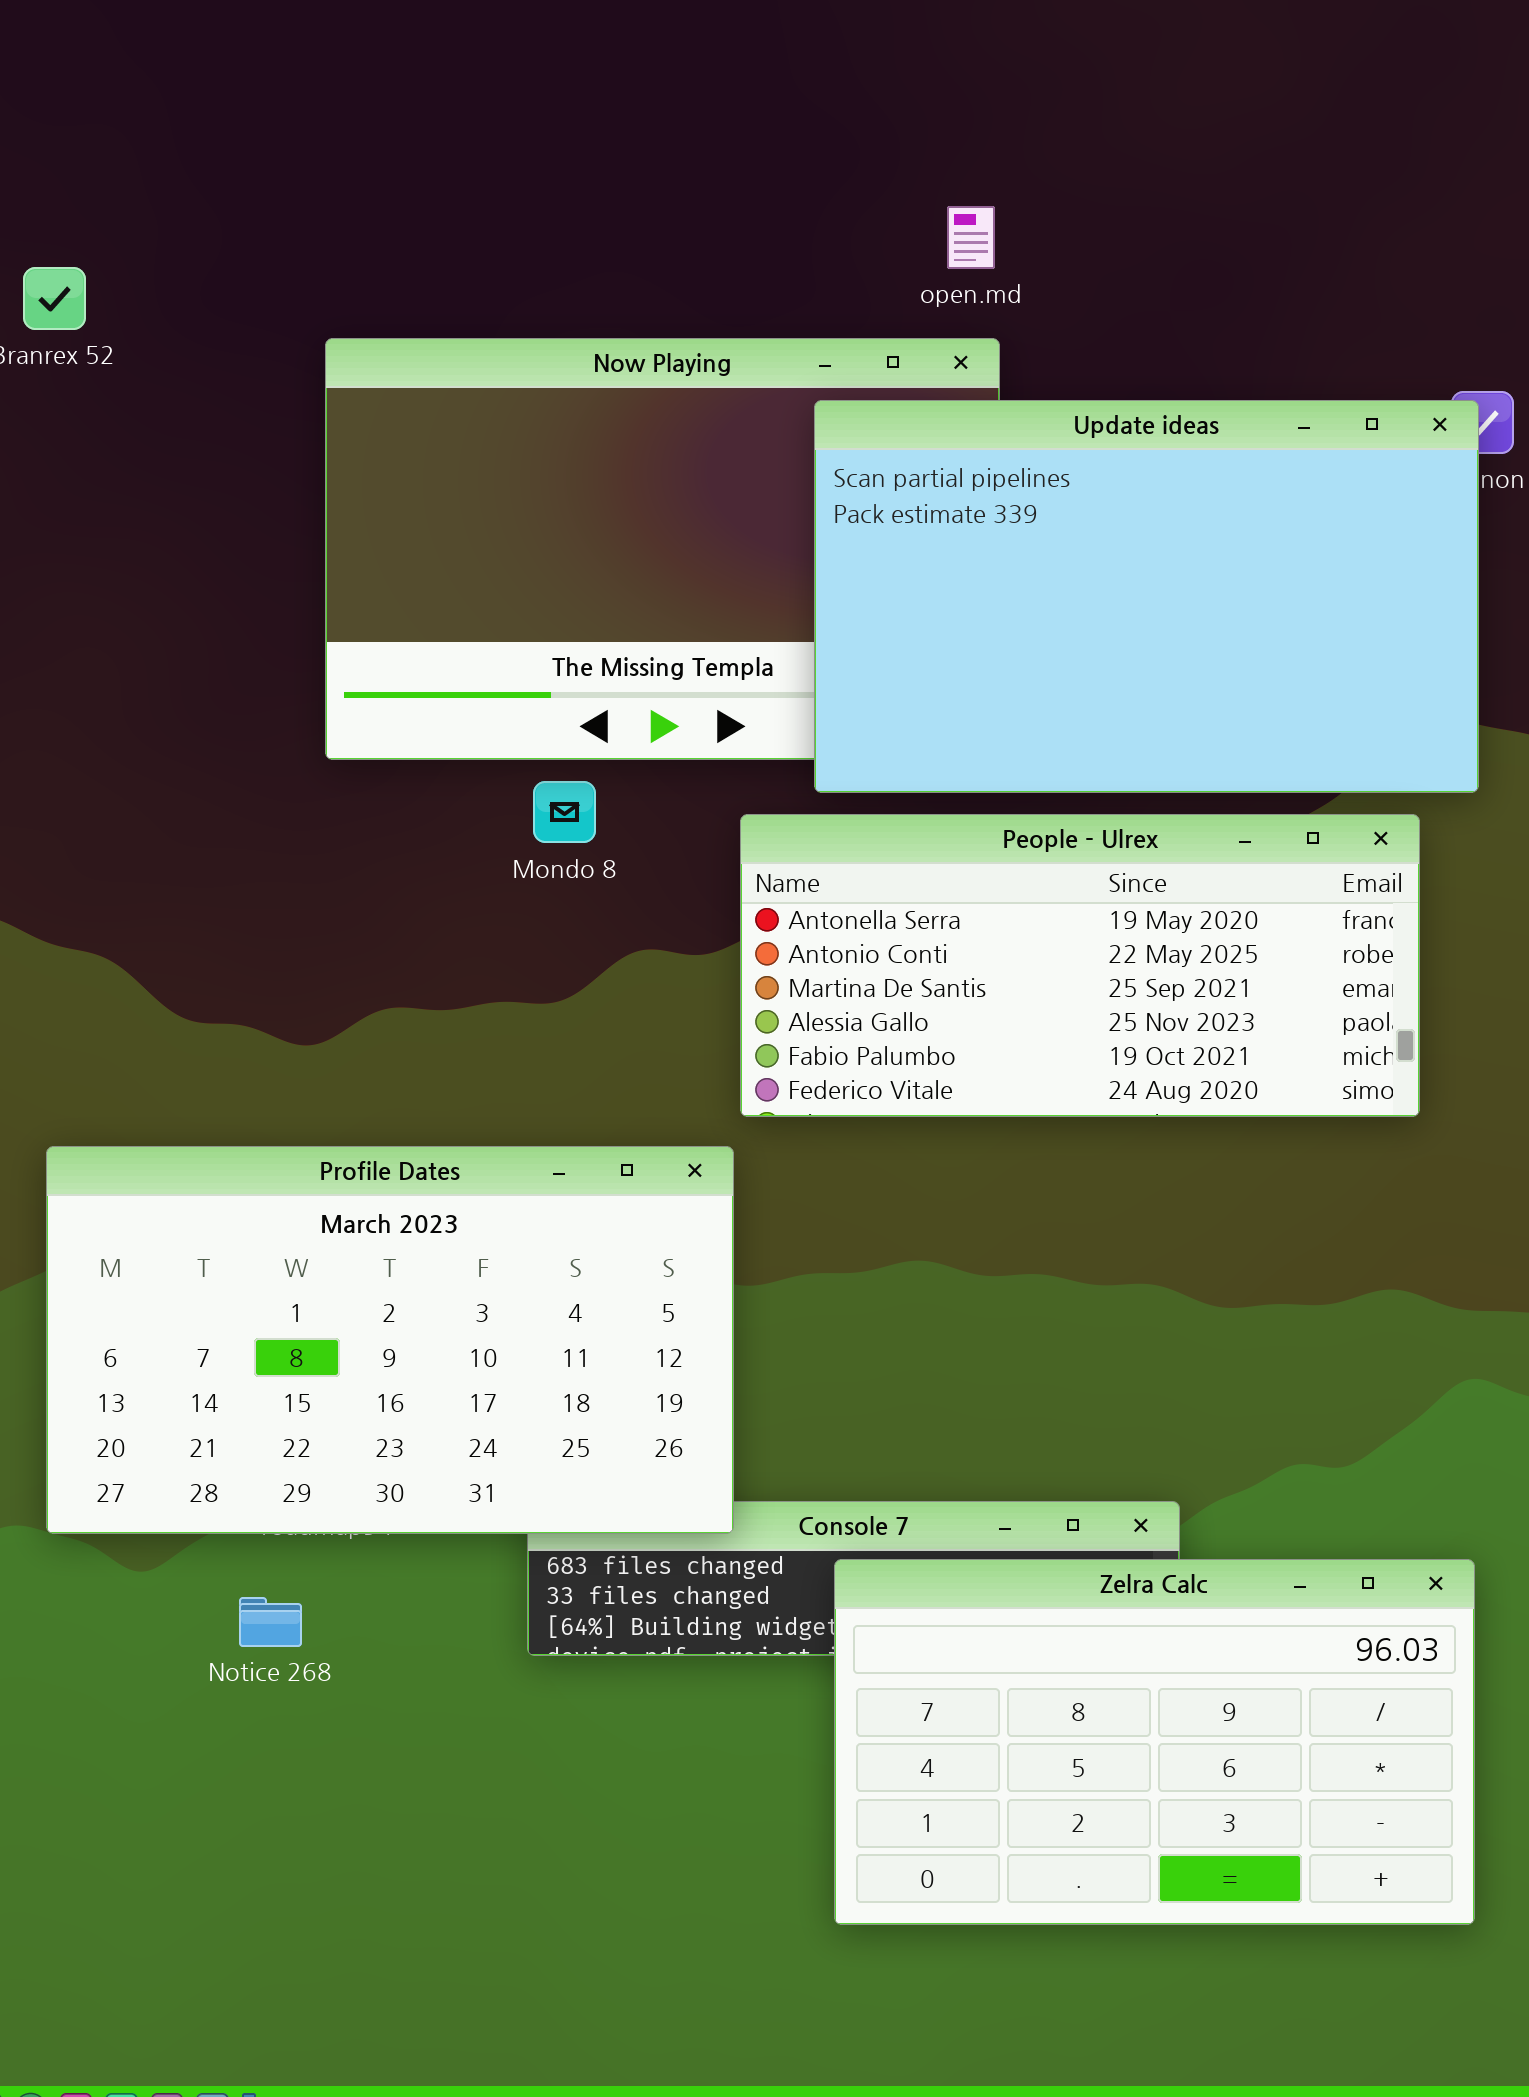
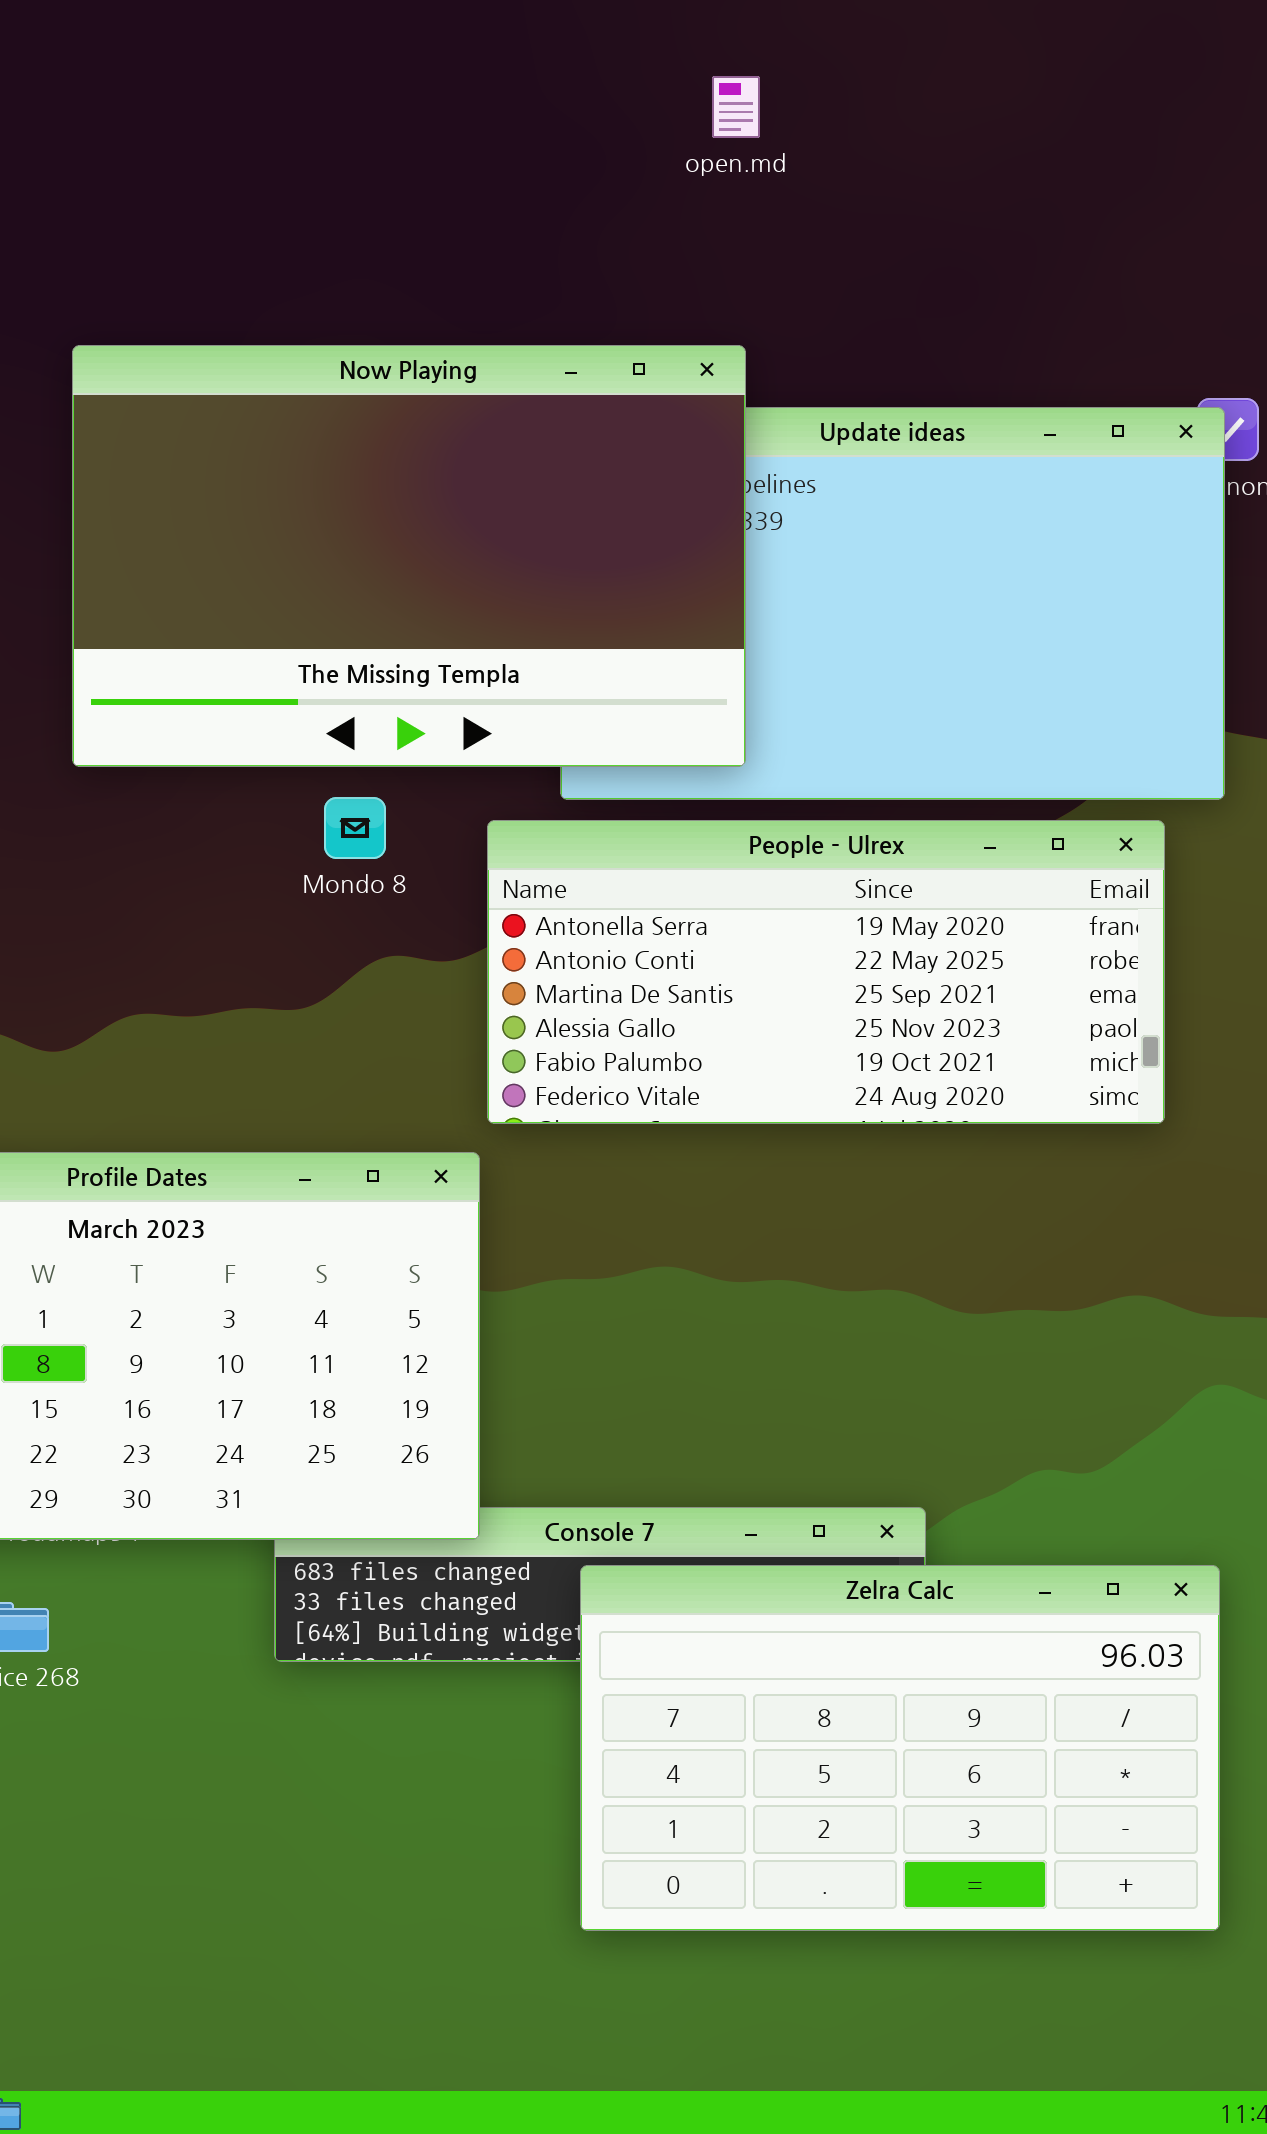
open.md: [947,206,995,269] -> [712,76,760,138], moved
Now Playing: [325,338,1000,760] -> [72,345,746,767], raised
Mondo 8: [533,781,596,843] -> [324,797,386,859], moved

